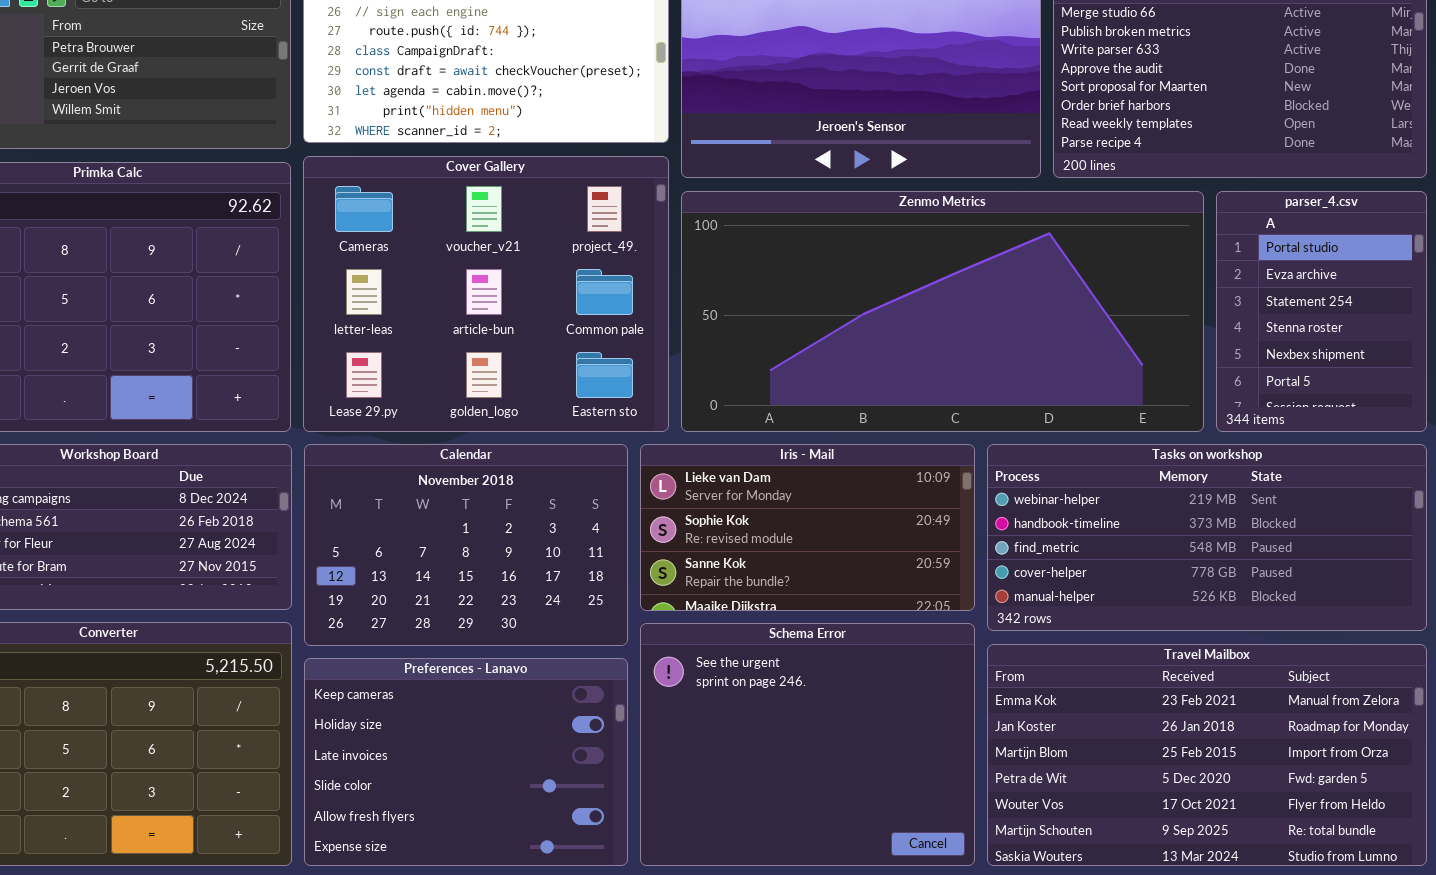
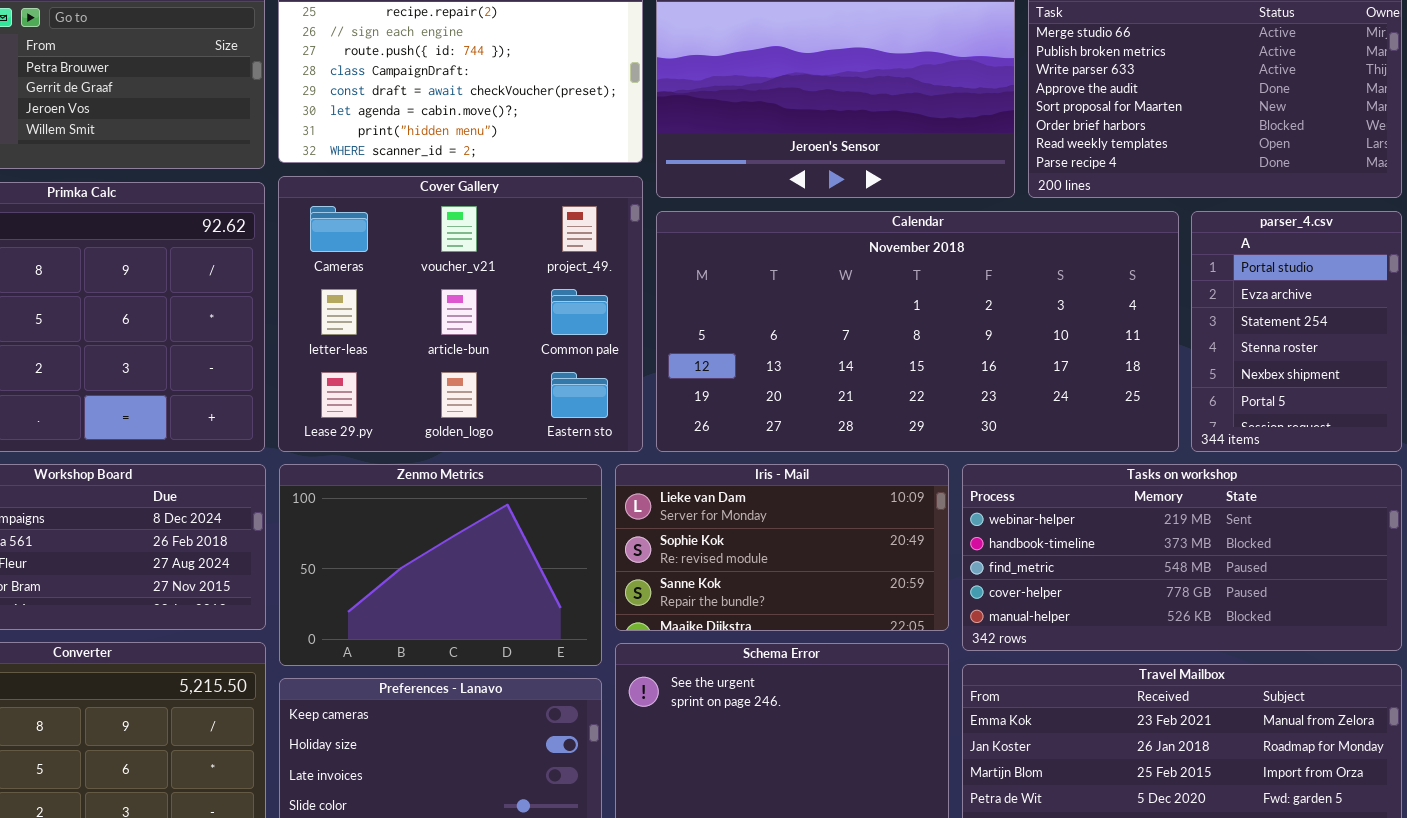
Zenmo Metrics: [681,191,1204,432] -> [279,464,602,666], moved, resized
Calendar: [304,444,628,646] -> [656,211,1179,452], moved, resized

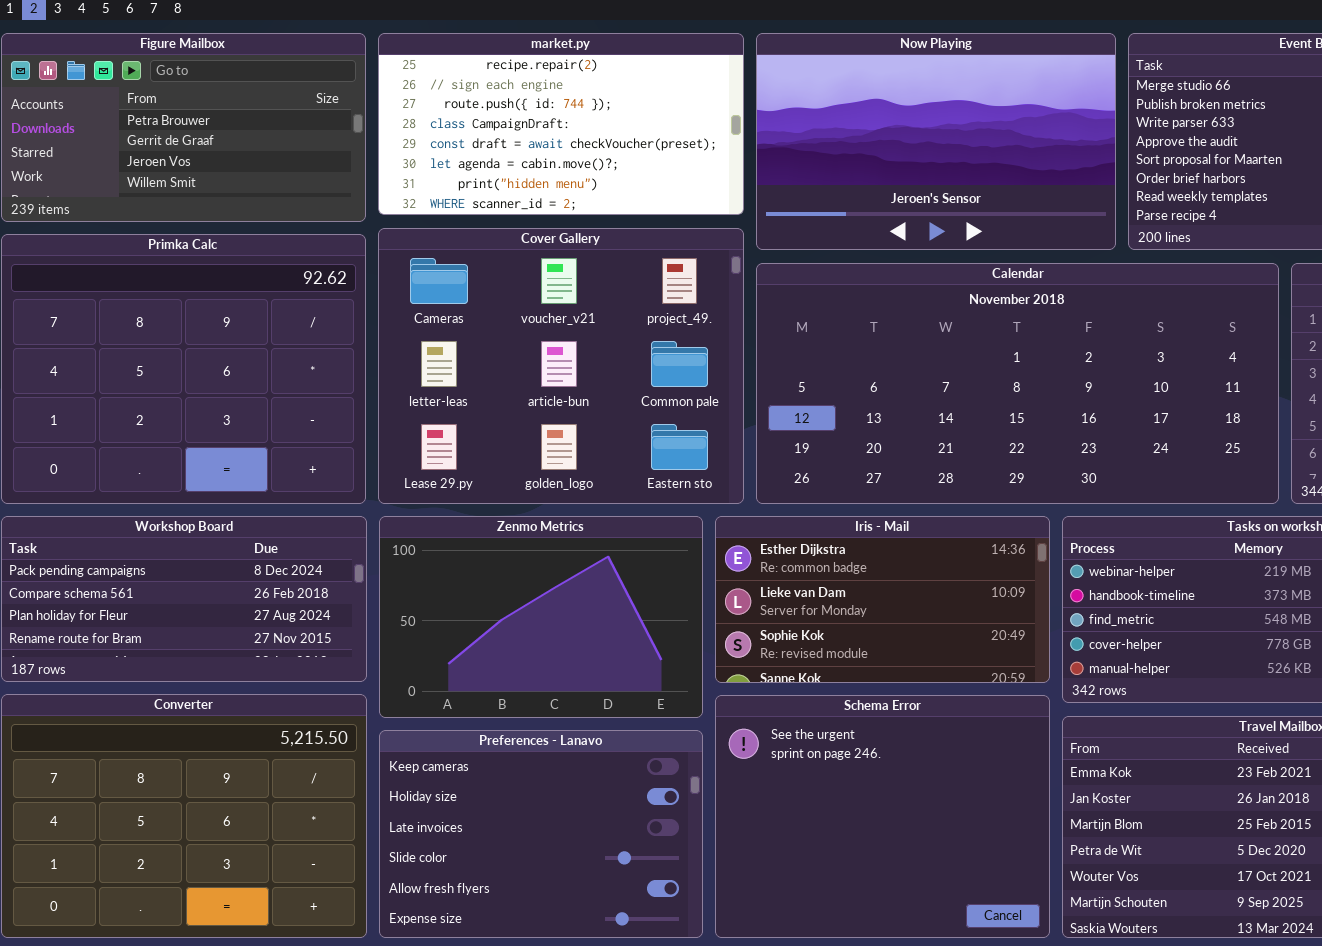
Iris - Mail: [615,464,949,631] -> [715,516,1050,683], scrolled up 1 row

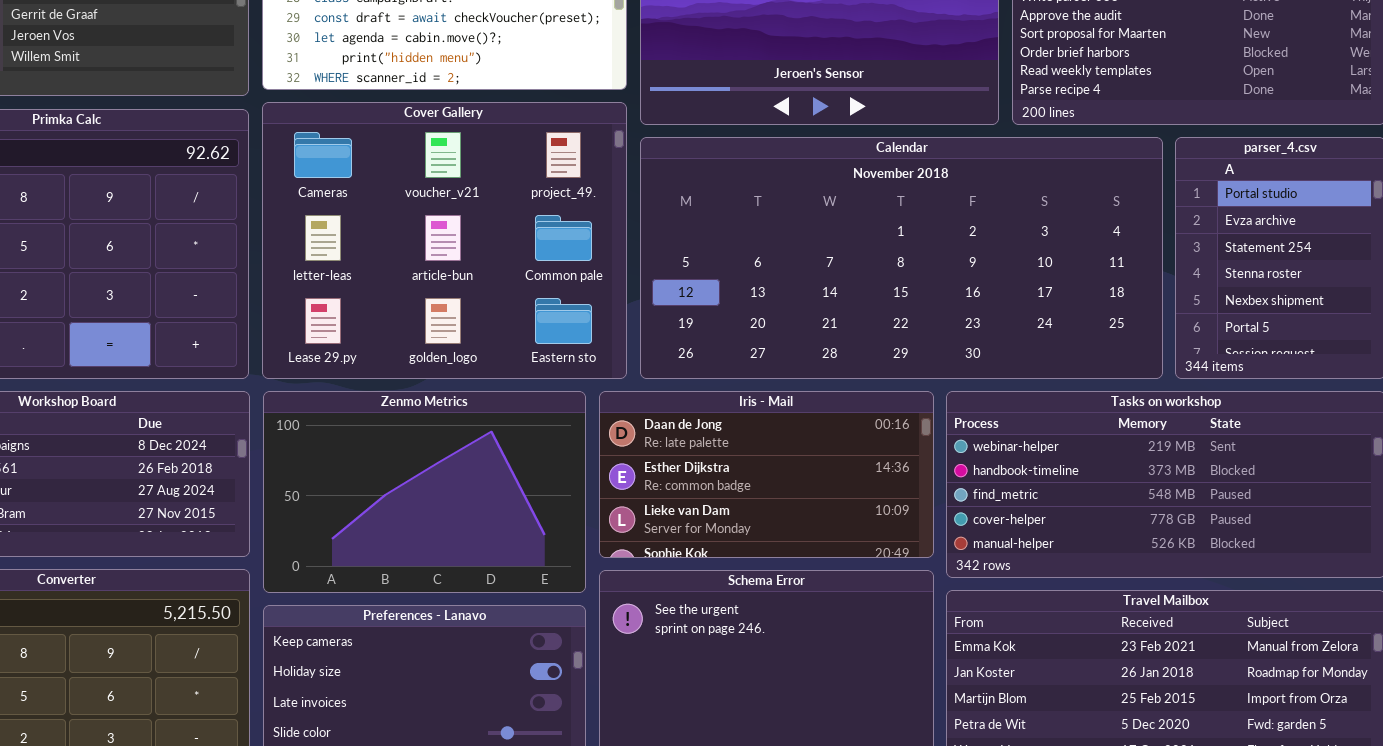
Iris - Mail: [715,516,1050,683] -> [599,391,934,558], scrolled up 1 row

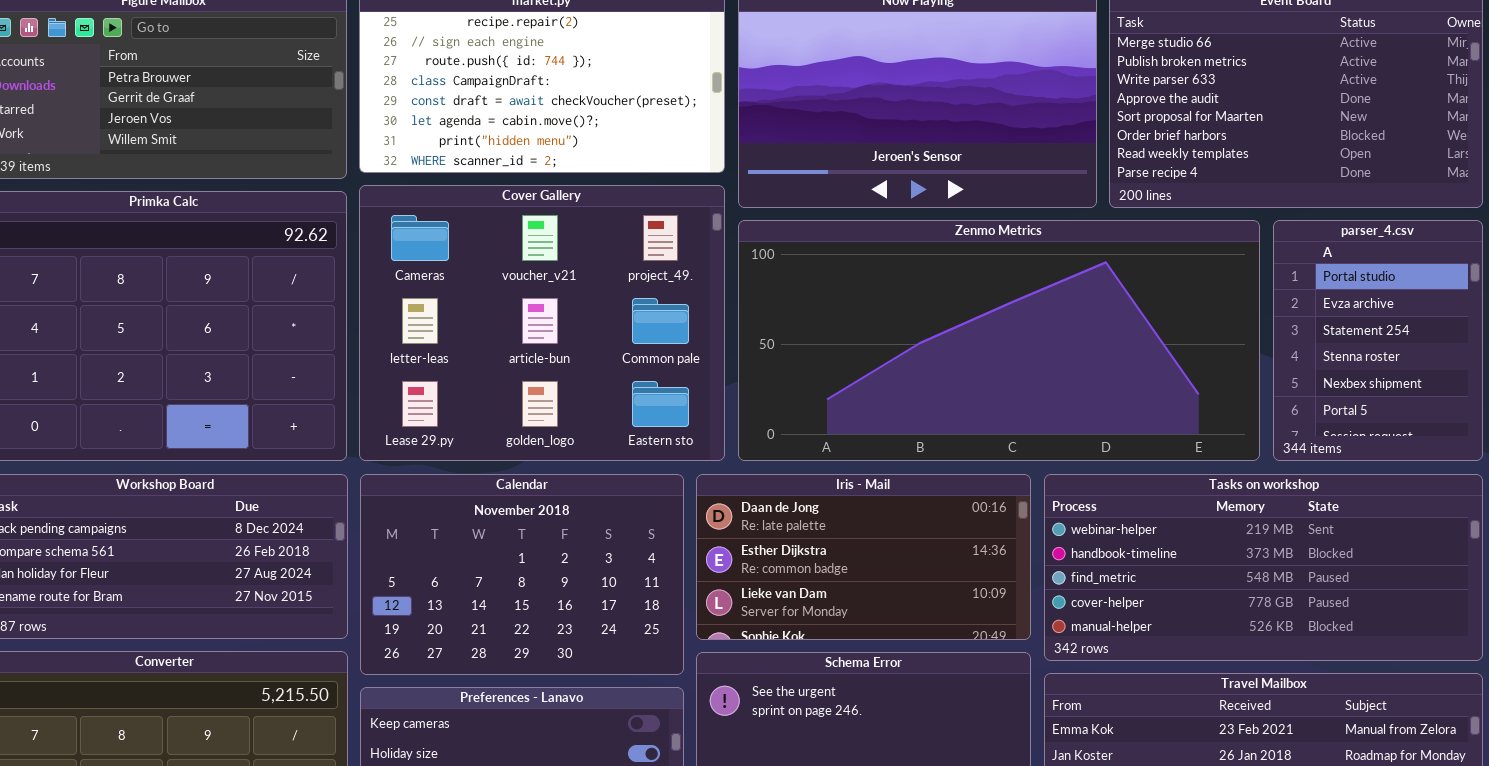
Calendar: [640,137,1163,379] -> [360,474,684,675], moved, resized
Zenmo Metrics: [263,391,586,593] -> [738,220,1260,461], moved, resized

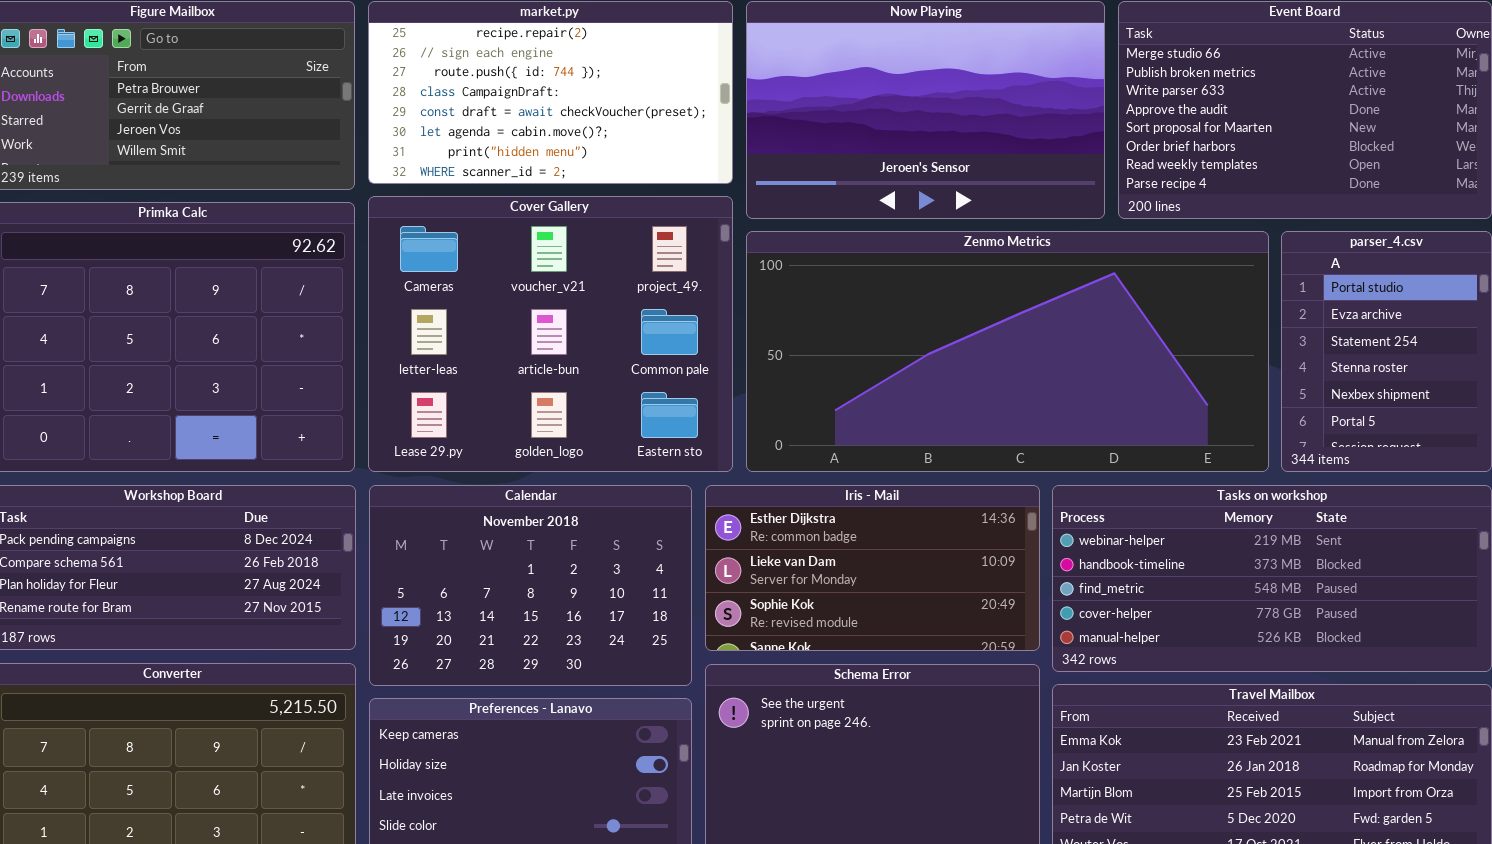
Iris - Mail: [696,474,1031,640] -> [705,485,1040,651], scrolled down 1 row

